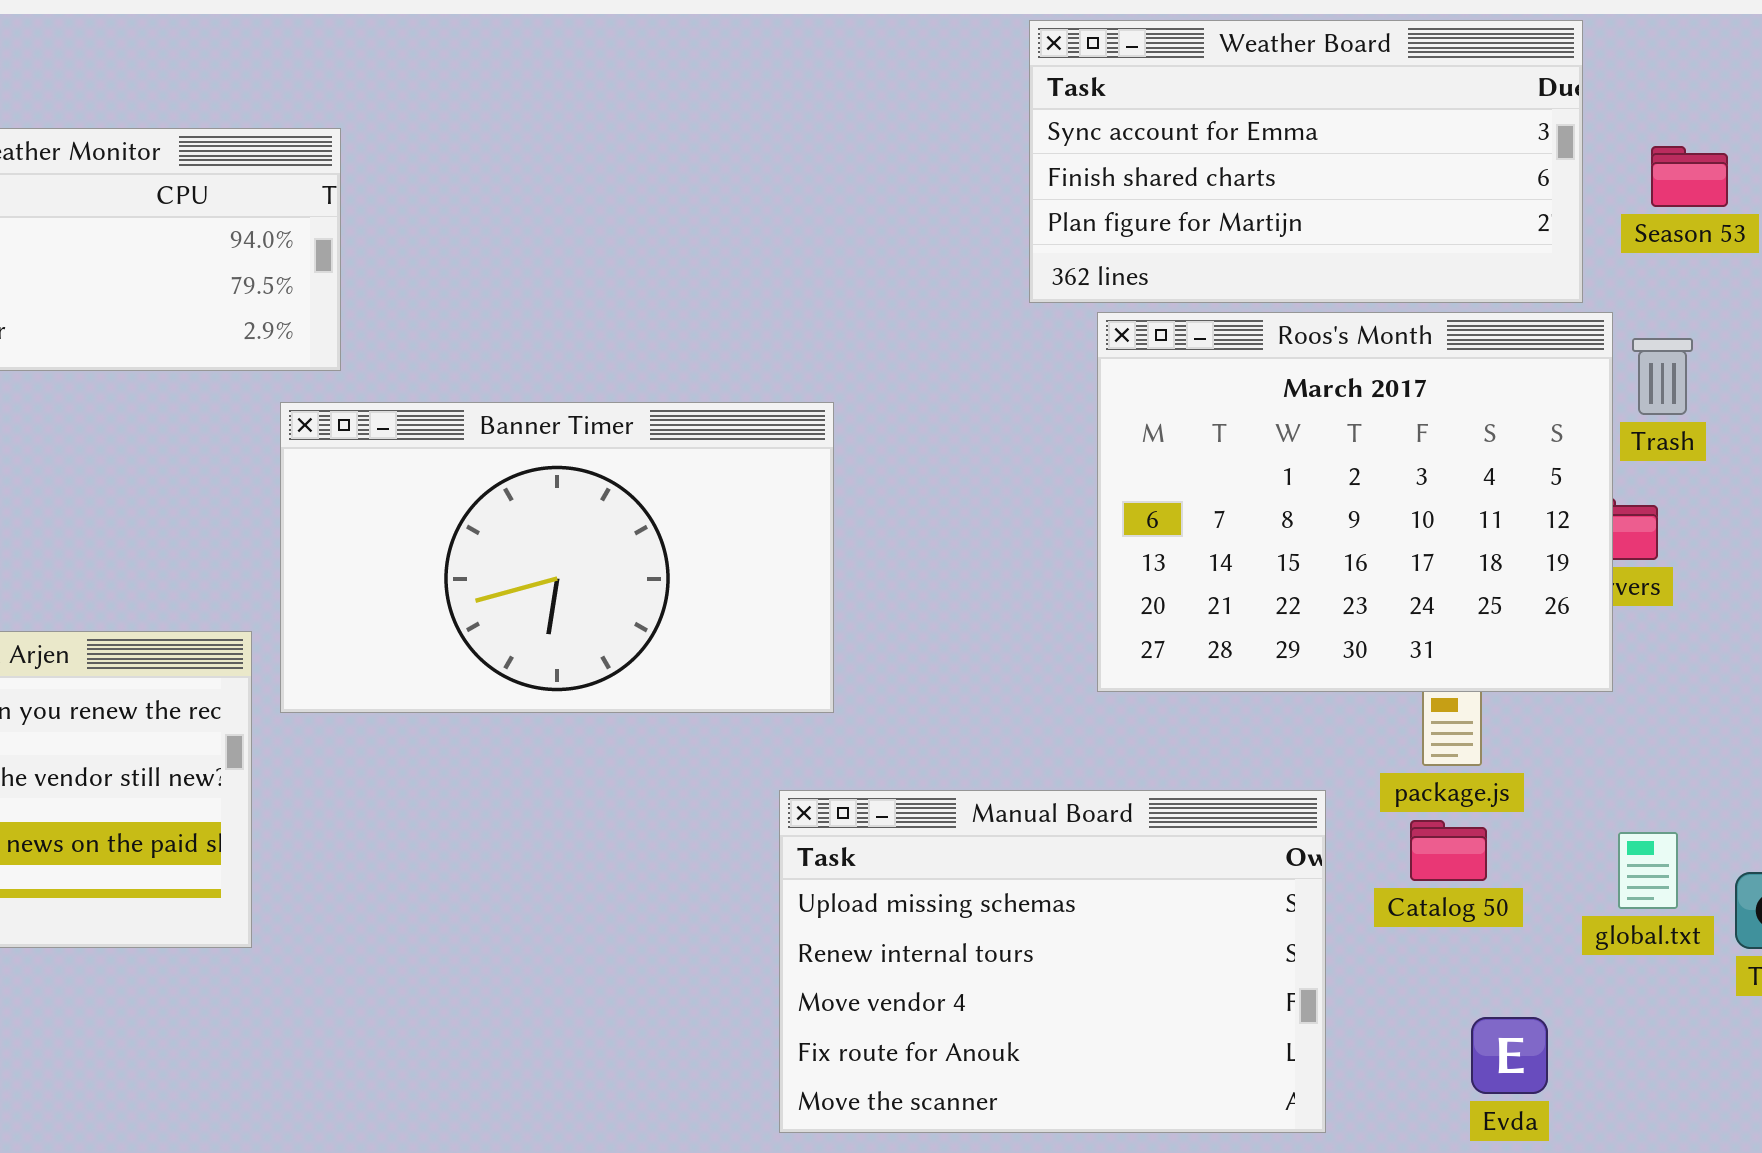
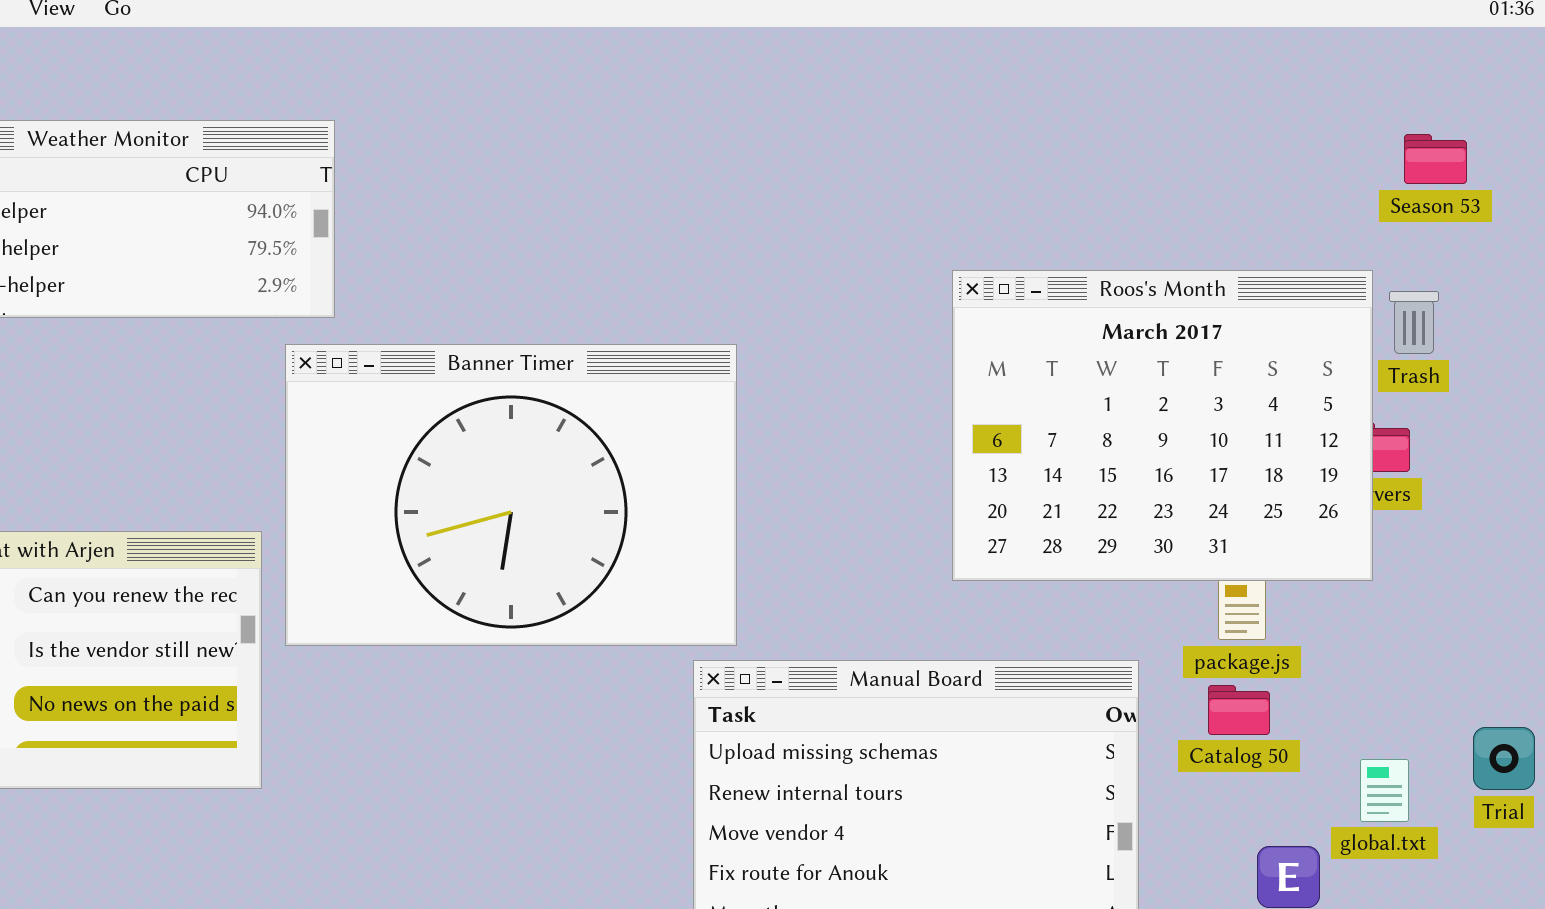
Weather Board: [1029,20,1583,303] -> none, closed
Banner Timer: [280,402,834,713] -> [285,344,737,646], resized
global.txt: [1618,832,1678,909] -> [1360,759,1409,822], moved

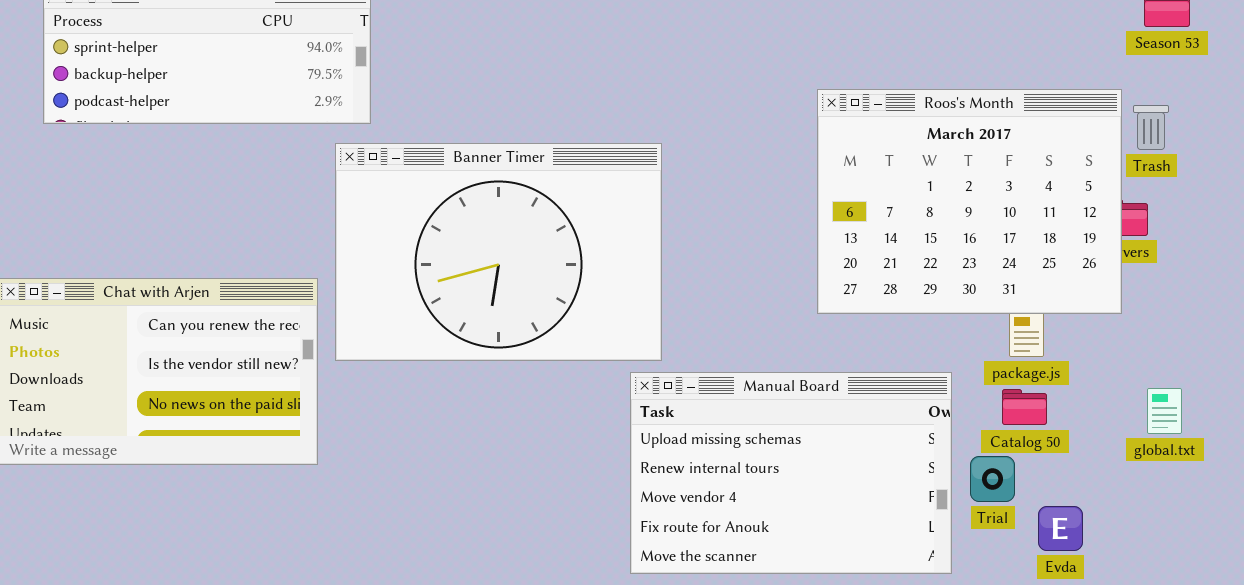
Trial: [1473,727,1535,790] -> [970,456,1015,502], moved
global.txt: [1360,759,1409,822] -> [1147,388,1182,434], moved

